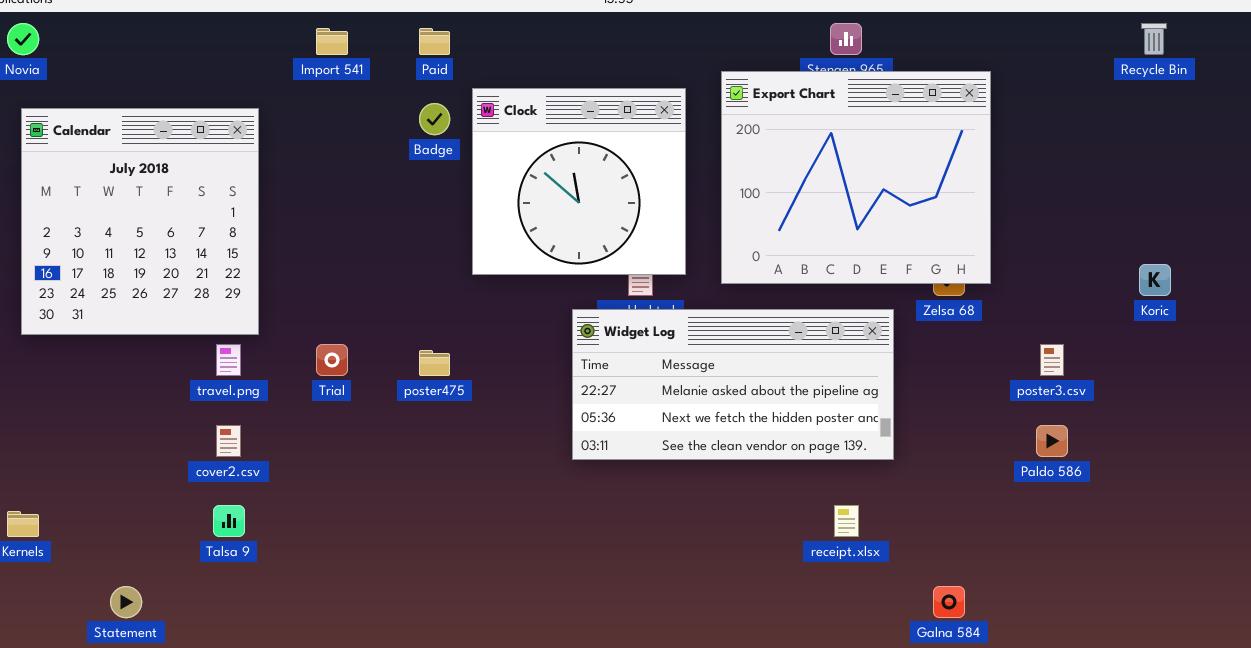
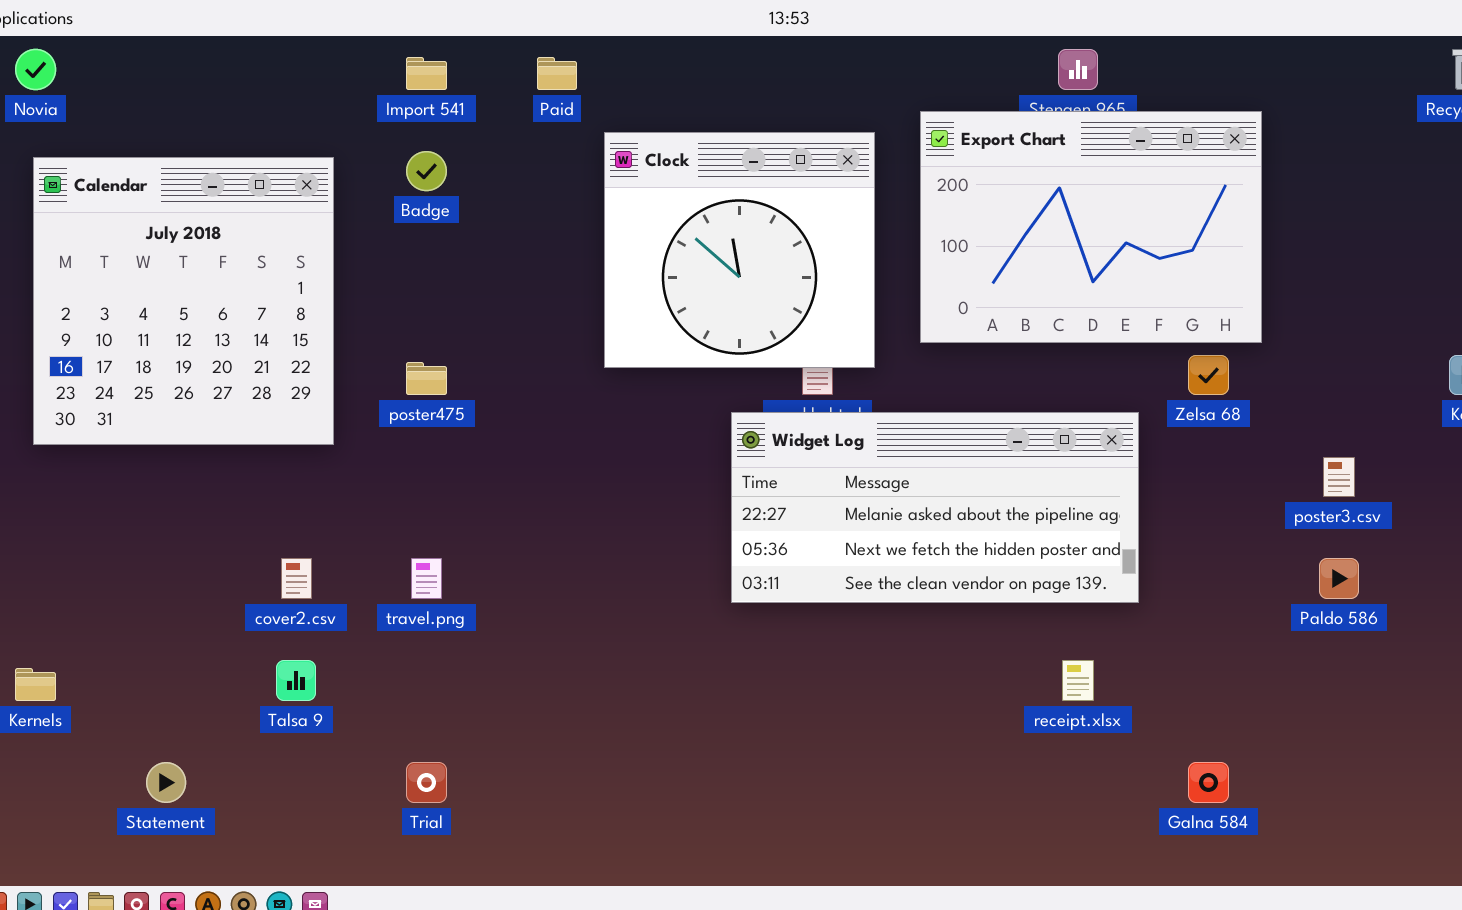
Export Chart: [721,71,991,284] -> [920,111,1262,343], resized
Badge: [419,103,450,135] -> [406,151,447,191], moved
travel.png: [216,344,241,376] -> [411,558,442,599], moved
Trial: [316,344,348,376] -> [406,762,447,803], moved
poster475: [419,350,450,376] -> [406,362,447,395], moved

